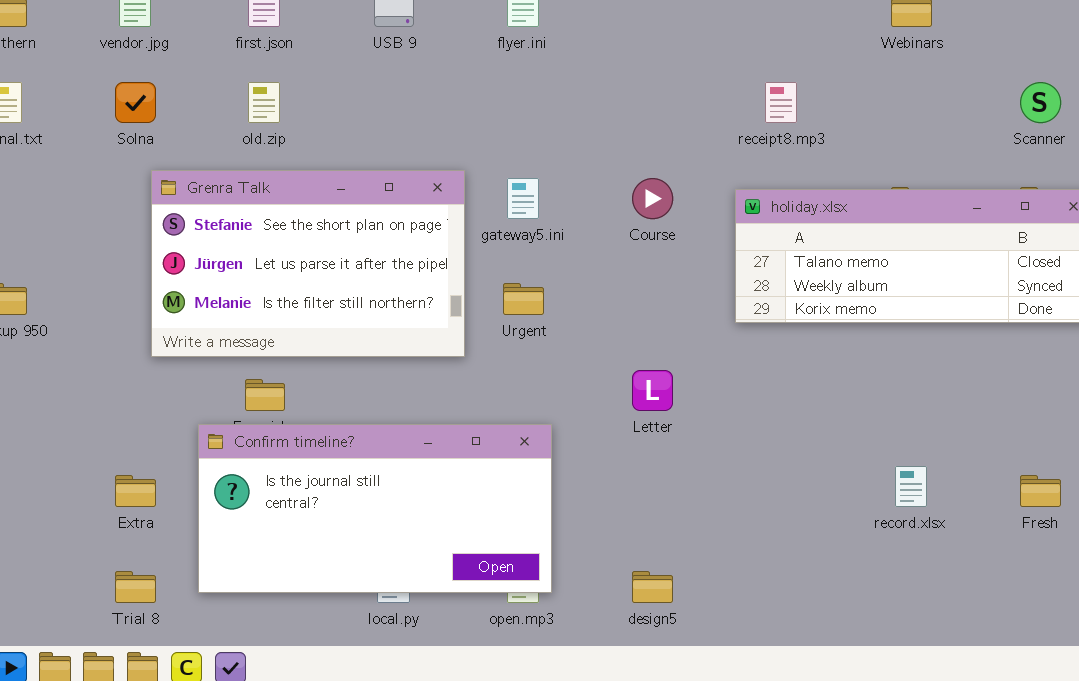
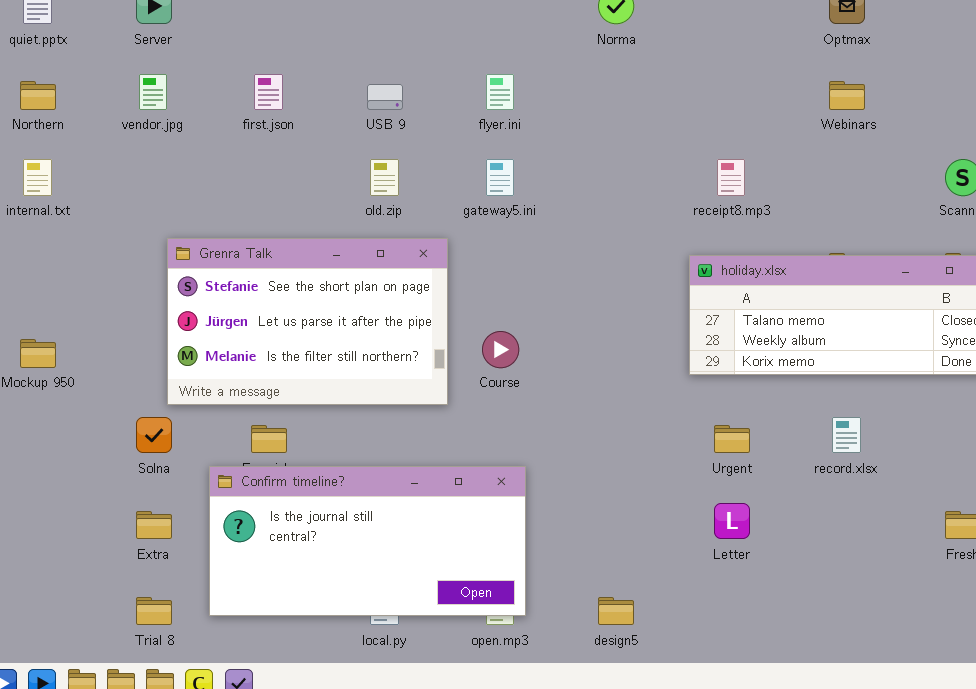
Solna: [115,82,156,123] -> [136,417,172,453], moved
old.zip: [248,82,280,123] -> [370,159,399,196], moved
gateway5.ini: [507,178,539,219] -> [486,159,514,196], moved
Course: [632,178,673,219] -> [482,331,519,368], moved
Urgent: [503,283,544,315] -> [714,425,750,453], moved
Letter: [632,370,673,411] -> [714,503,750,539], moved
record.xlsx: [895,466,927,507] -> [832,417,861,453], moved

